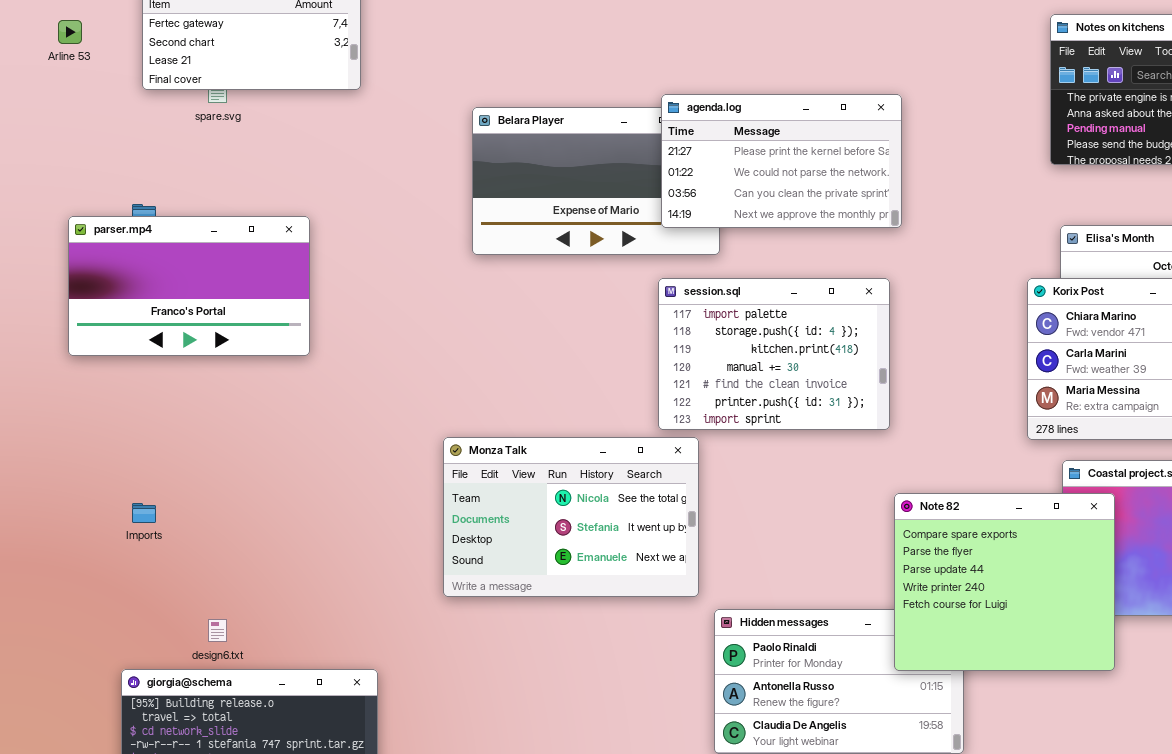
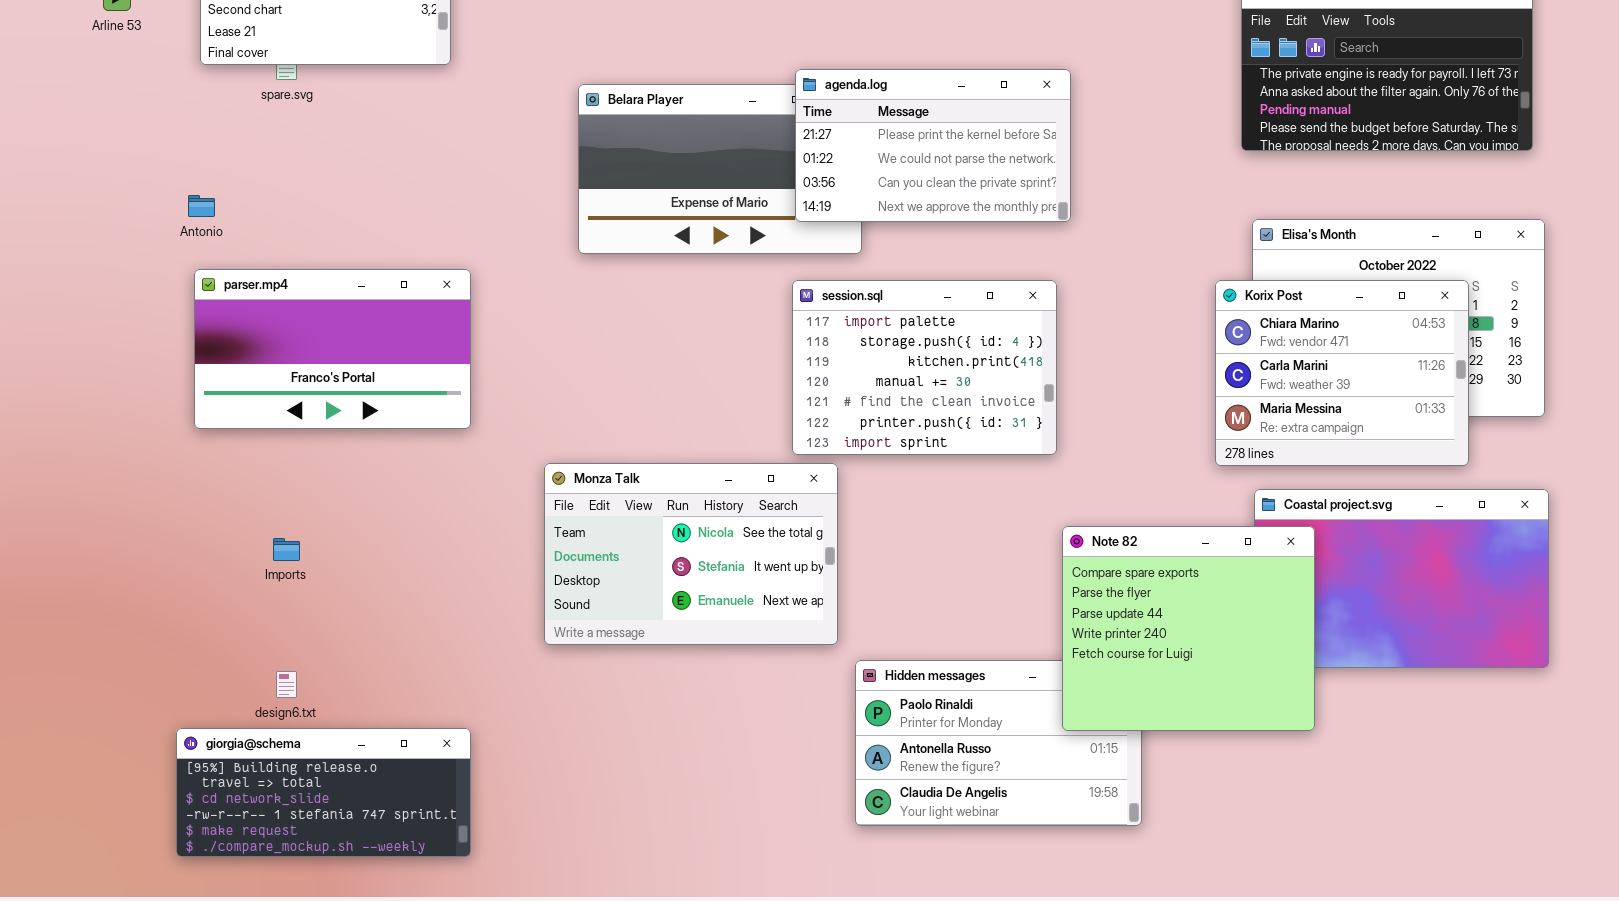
parser.mp4: [68,216,310,356] -> [194,269,471,429], moved
Imports: [132,503,156,523] -> [273,538,300,561], moved

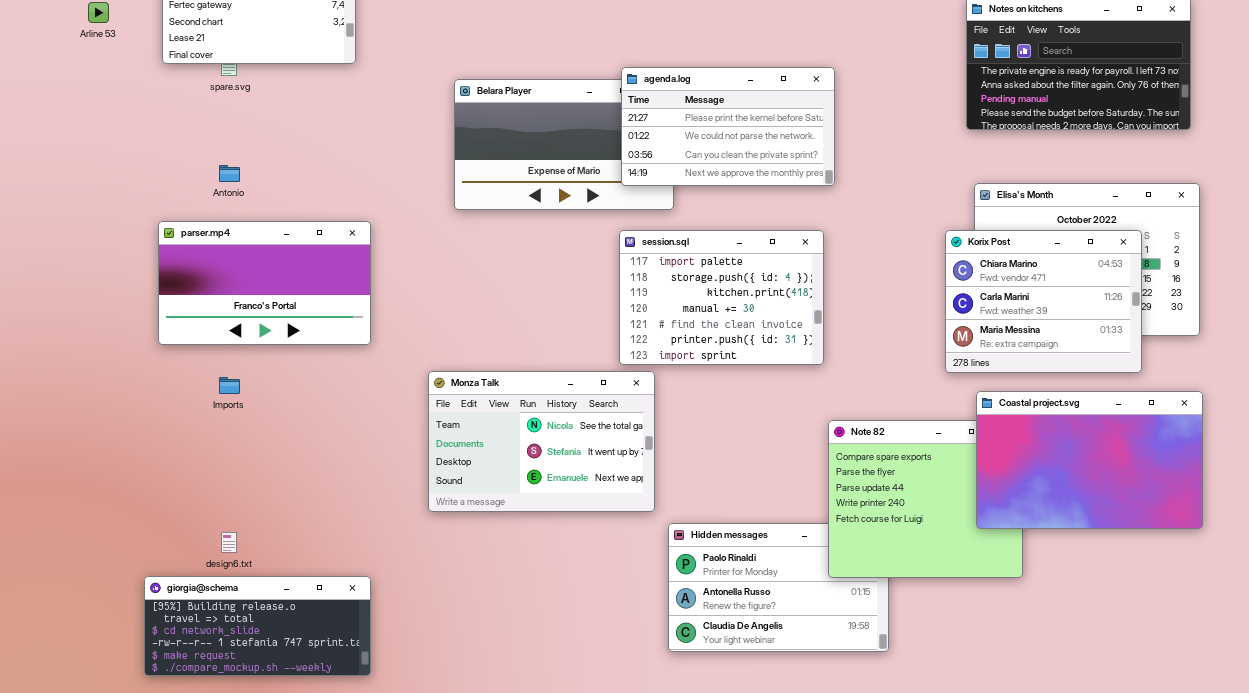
Antonio: [188,195,215,217] -> [219,165,240,182], moved
Coastal project.svg: [1254,489,1549,668] -> [976,391,1203,529], raised
Imports: [273,538,300,561] -> [219,377,240,394], moved

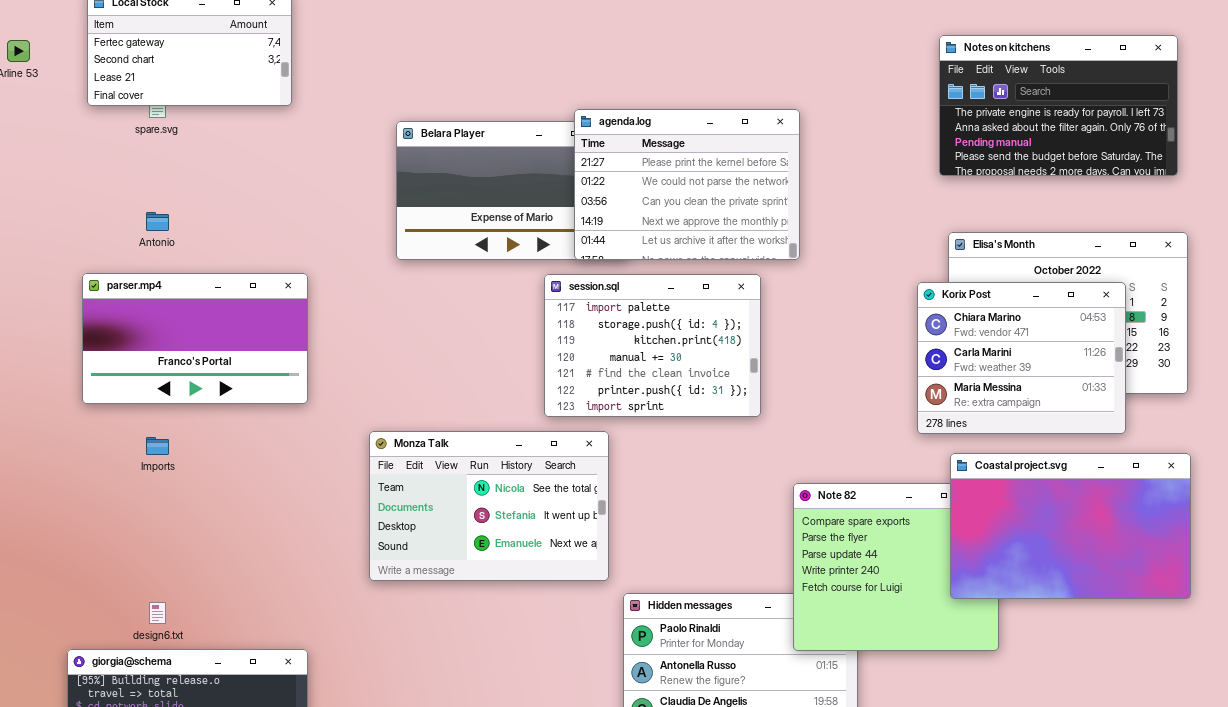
agenda.log: [621,67,835,186] -> [574,109,800,260], resized
session.sql: [619,230,824,365] -> [544,274,761,417], moved

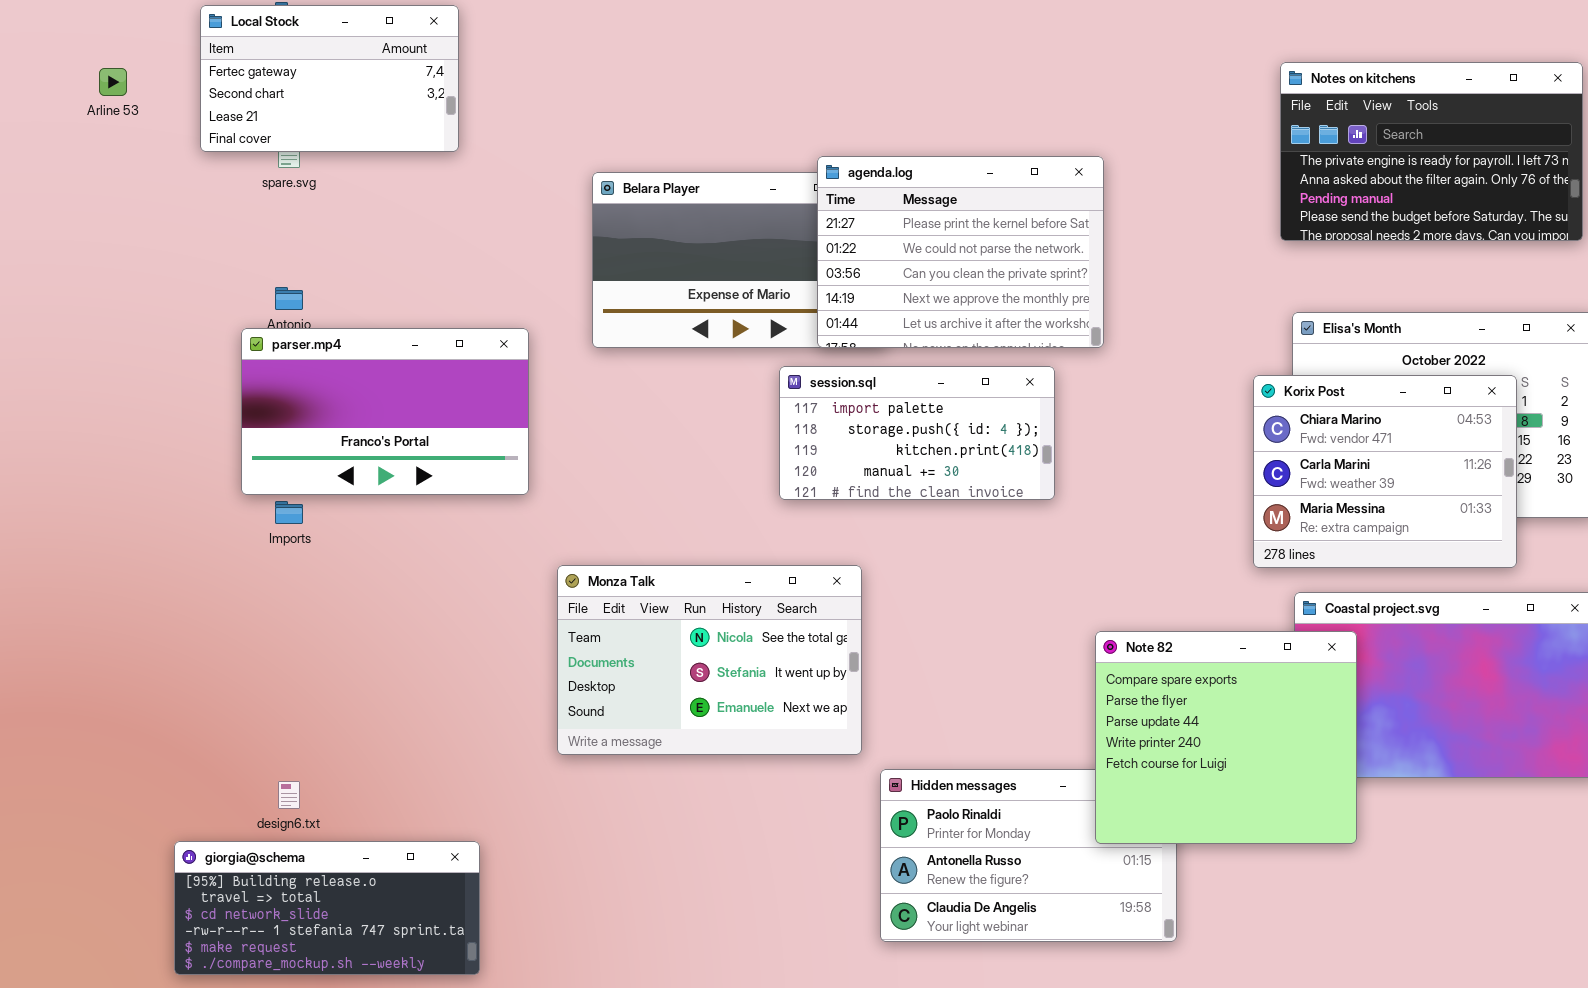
parser.mp4: [82,273,308,404] -> [241,328,529,495], moved
session.sql: [544,274,761,417] -> [779,366,1055,500], resized
Imports: [146,437,169,455] -> [275,501,303,524], moved
Note 82: [793,483,999,651] -> [1095,631,1357,844], raised

